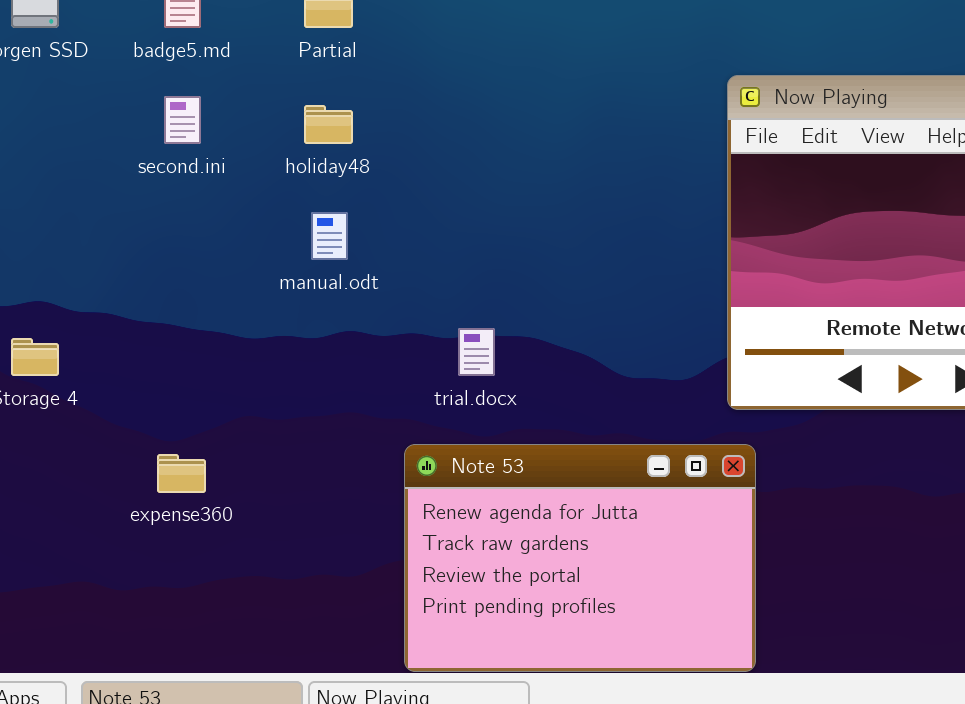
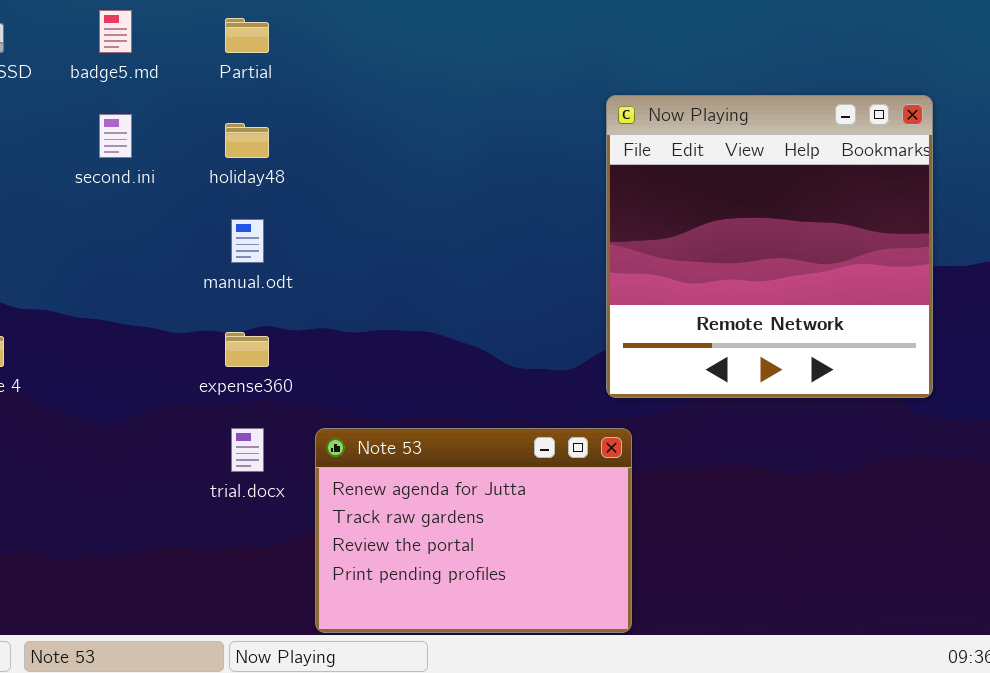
trial.docx: [458,328,495,376] -> [231,428,264,472], moved
expense360: [157,454,206,493] -> [225,332,269,367], moved

